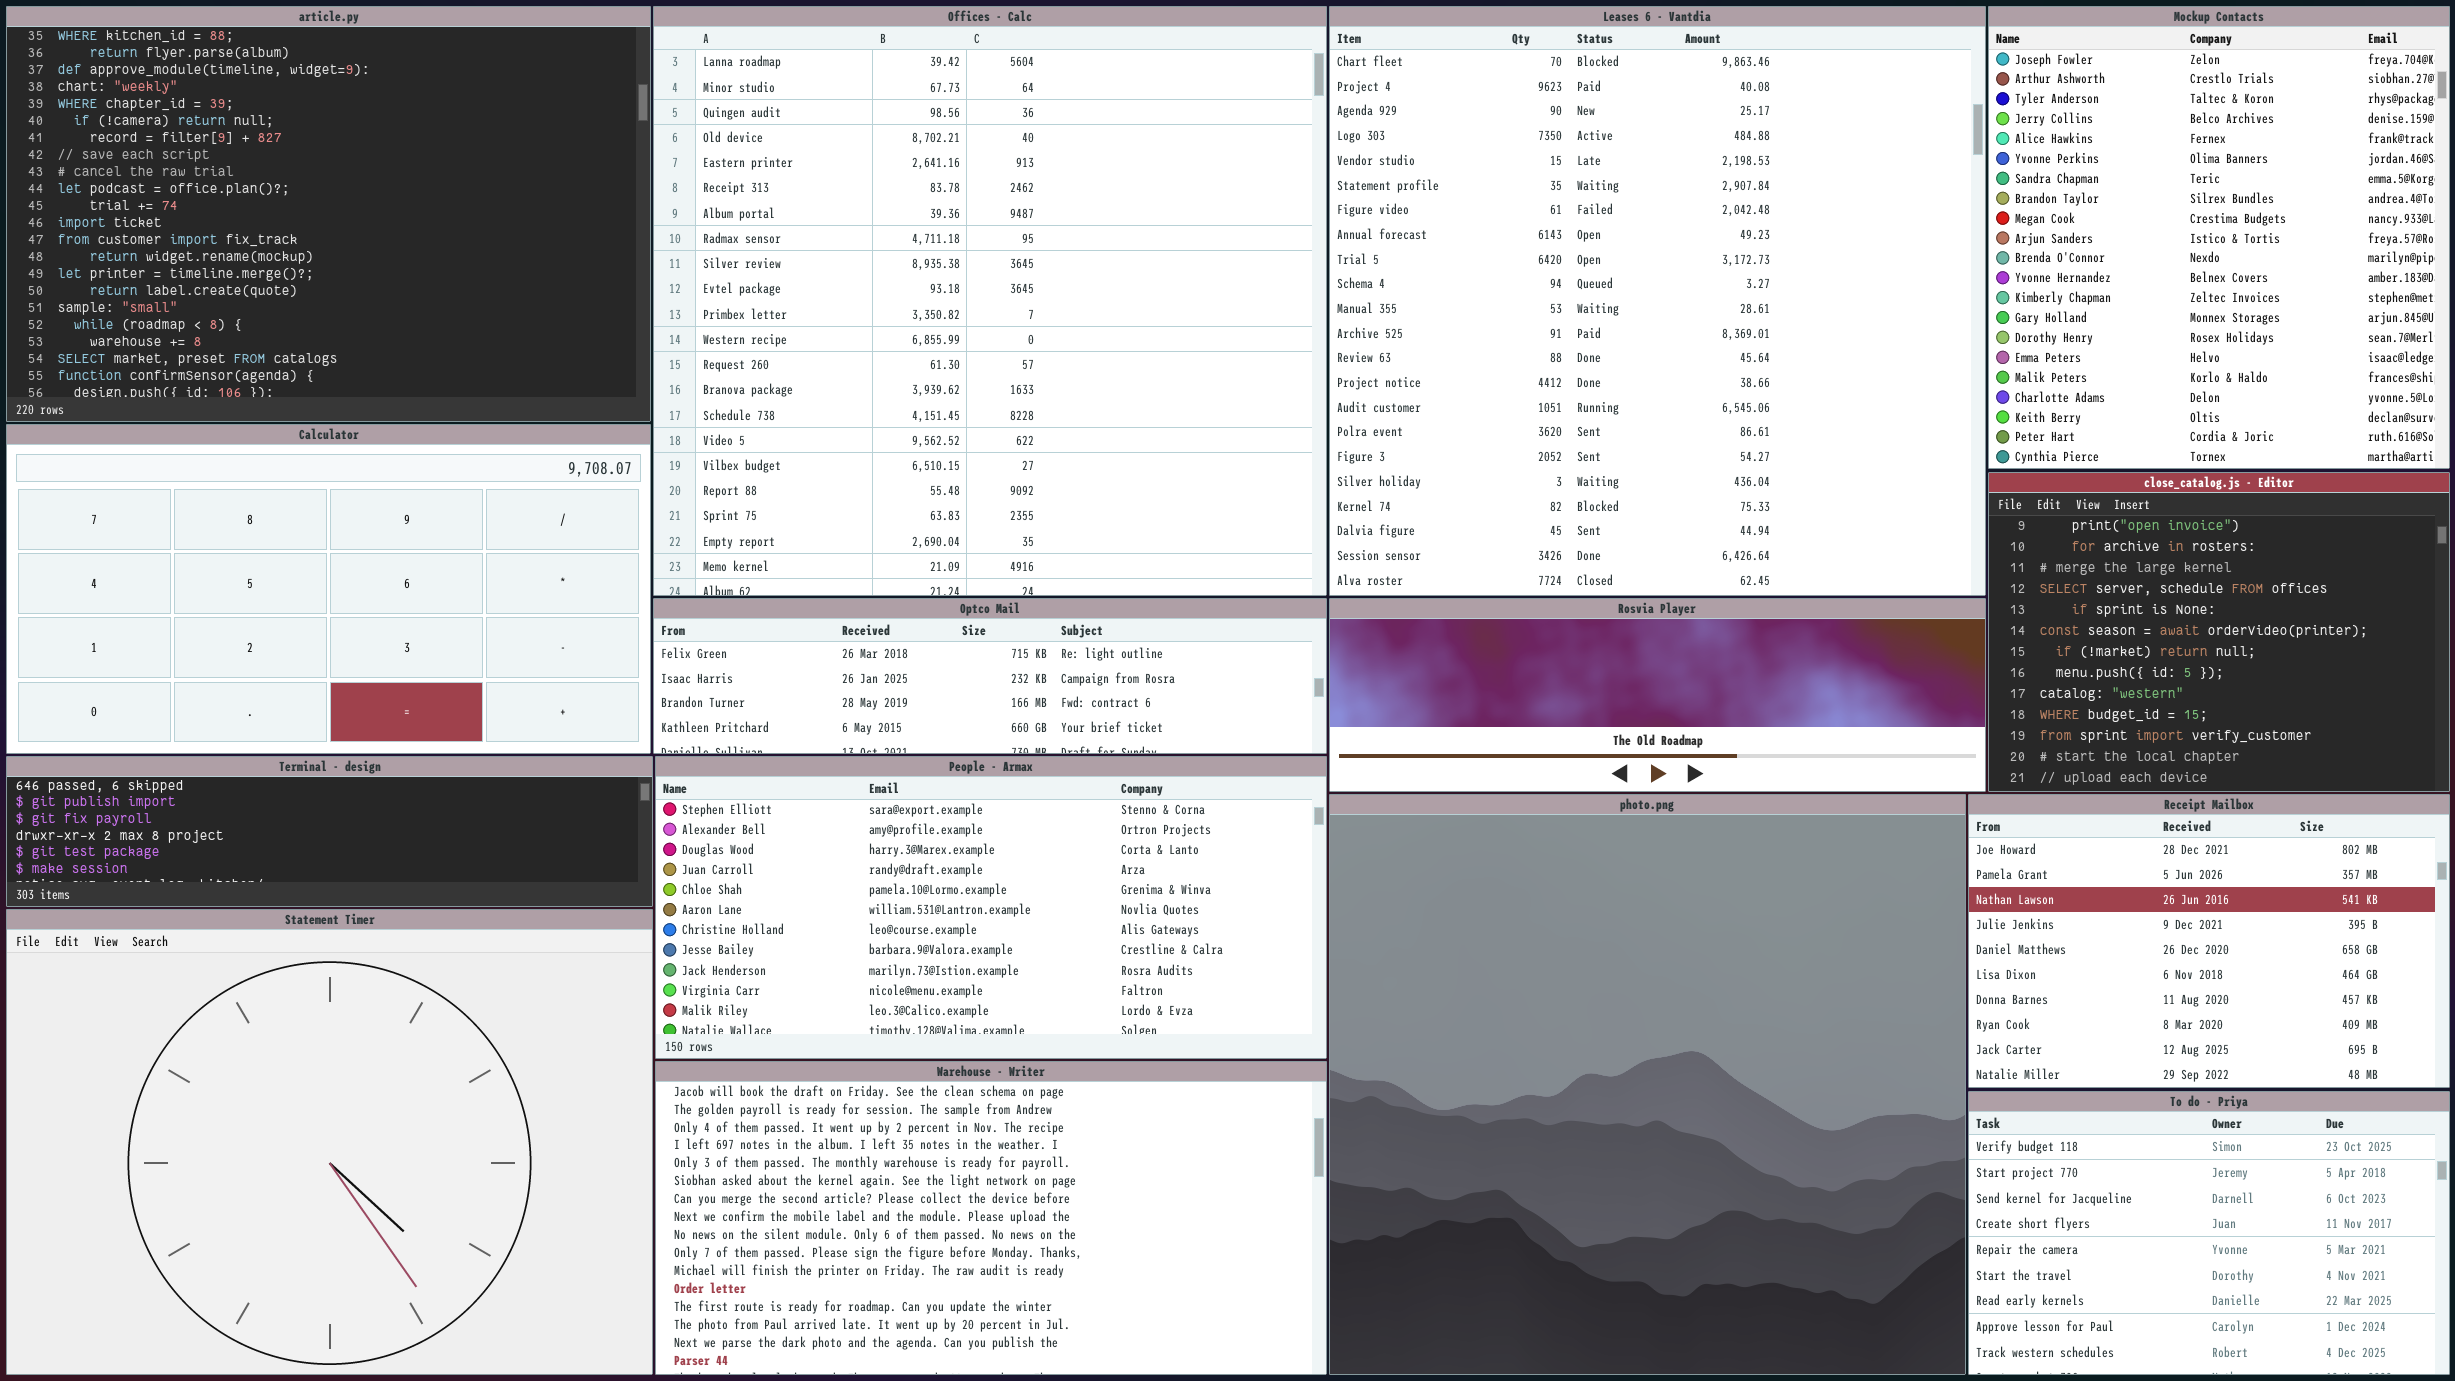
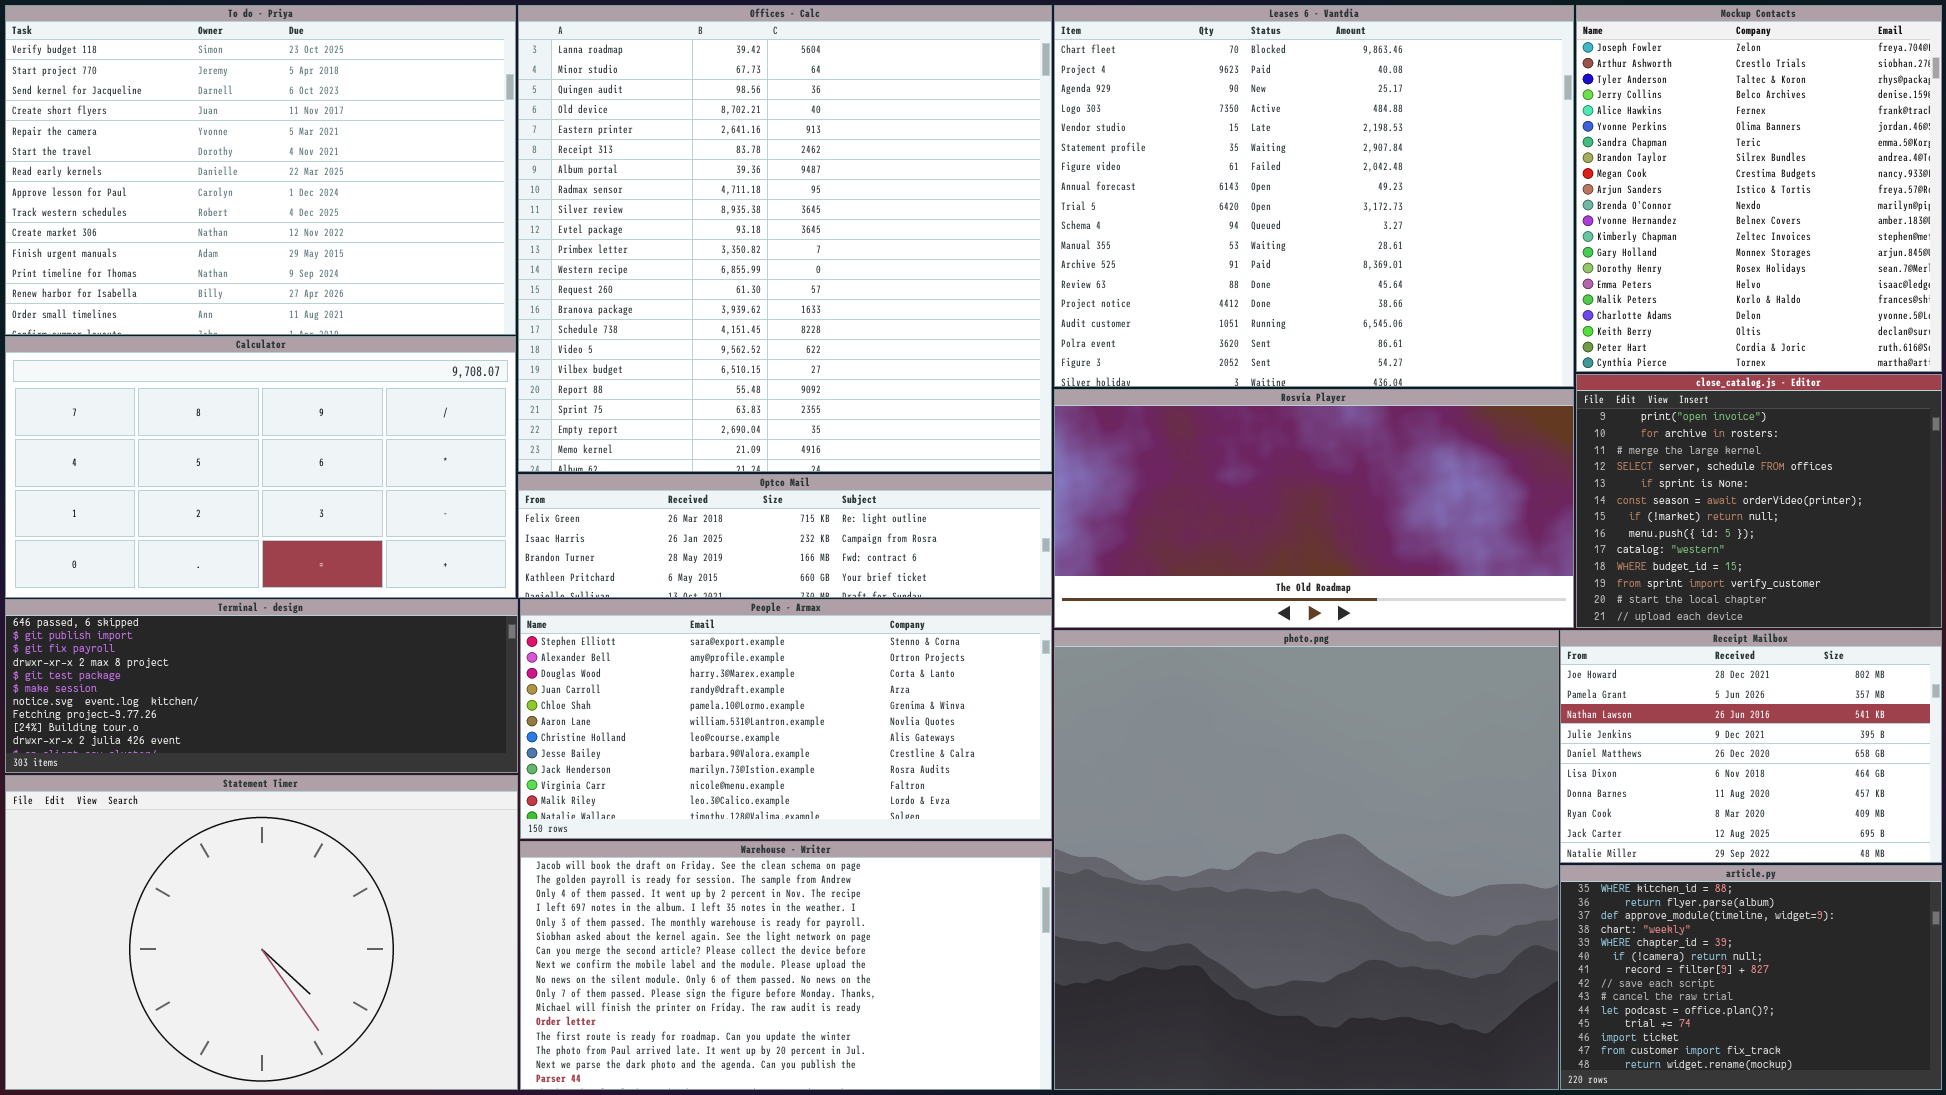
article.py: [6,6,651,422] -> [1560,865,1942,1090], moved, resized
Leases 6 - Vantdia: [1329,6,1986,596] -> [1054,5,1574,387], resized
Rosvia Player: [1329,598,1986,792] -> [1054,389,1574,628], resized
Terminal - design: [6,756,653,907] -> [5,599,518,773], resized
Statement Timer: [6,909,653,1375] -> [5,775,518,1090], resized
To do - Priya: [1968,1091,2450,1375] -> [5,5,516,335], moved, resized

